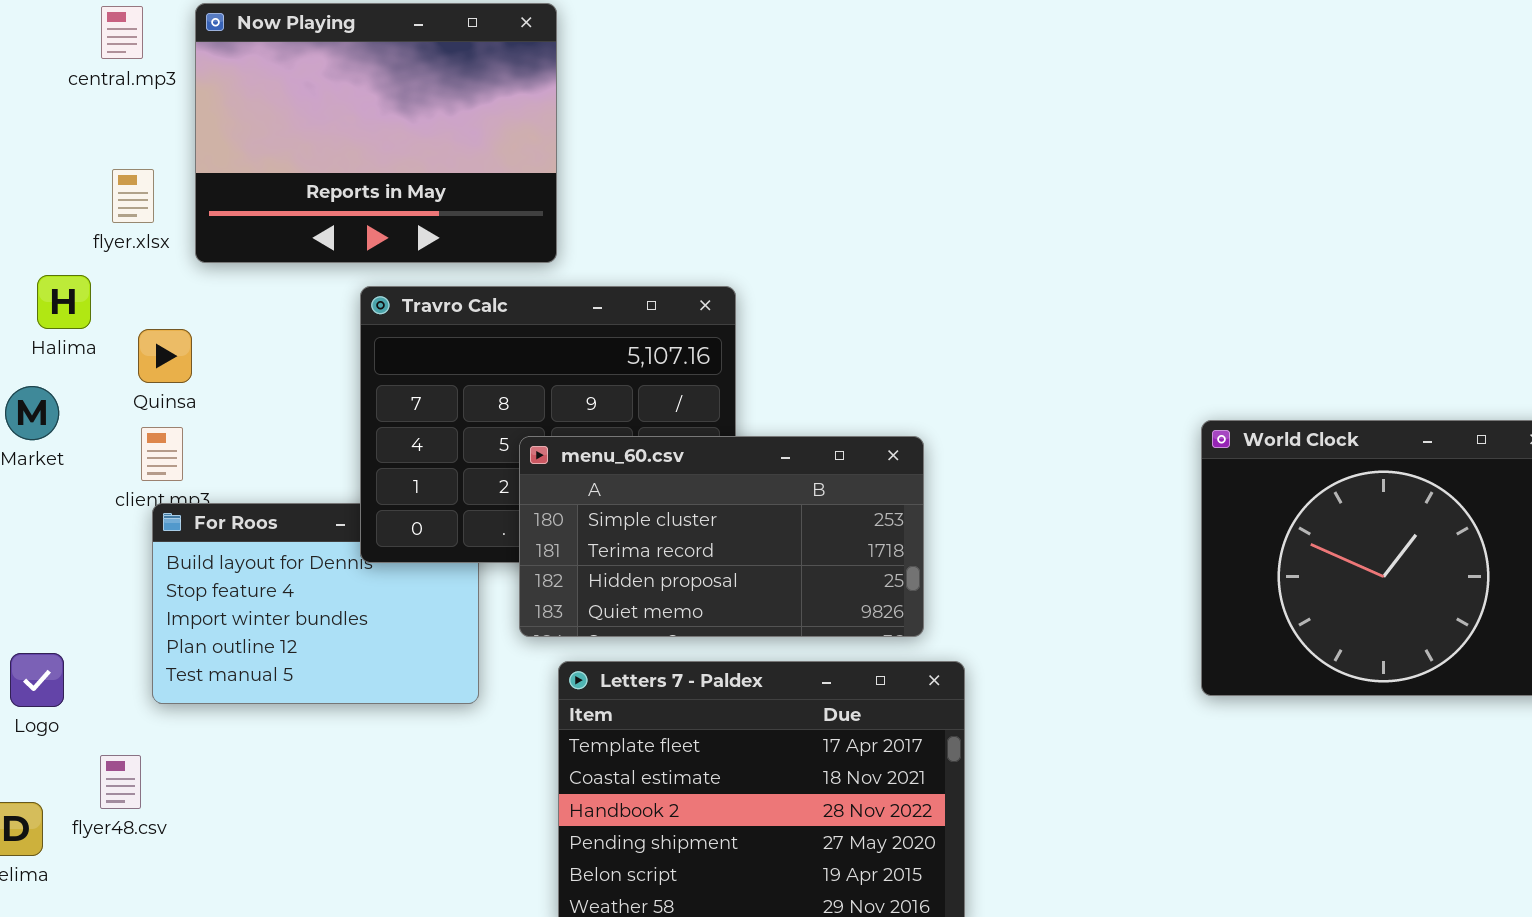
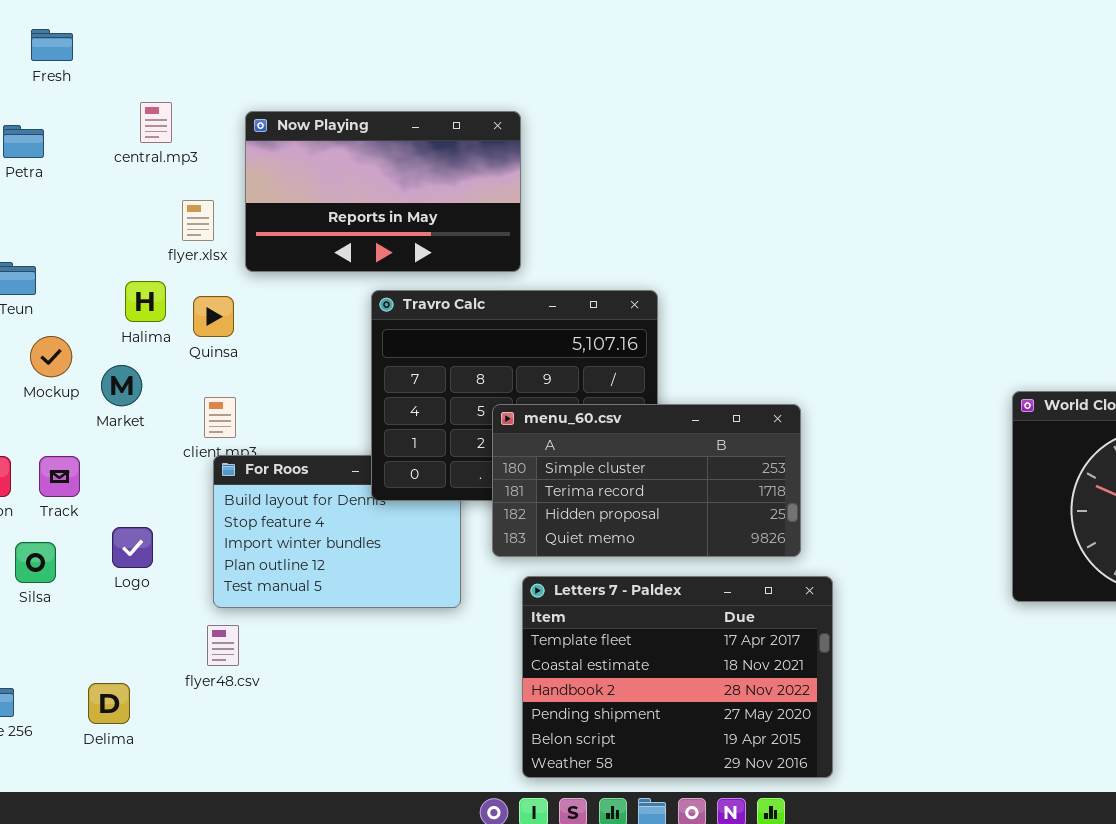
Now Playing: [195,3,557,263] -> [245,111,521,272], resized
central.mp3: [101,6,143,59] -> [140,102,172,143], moved
Quinsa: [138,329,192,383] -> [193,296,234,337], moved
Logo: [10,653,64,707] -> [112,527,153,568], moved
flyer48.csv: [100,755,141,809] -> [207,625,239,666], moved

